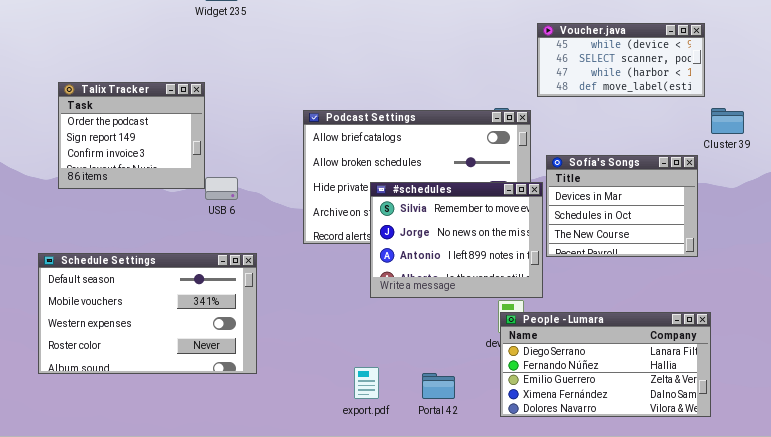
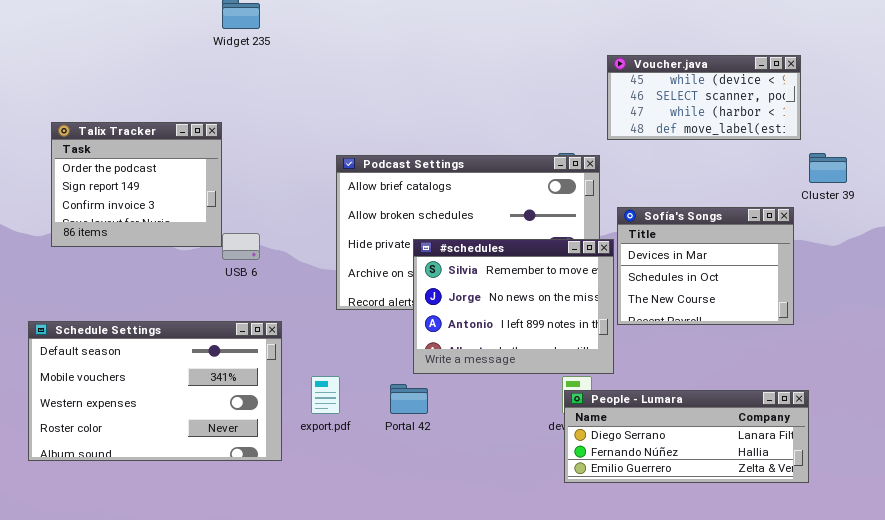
People - Lumara: [500,312,711,417] -> [564,390,809,483], resized
export.pdf: [354,367,379,399] -> [311,376,340,414], moved
Portal 42: [422,373,455,399] -> [390,384,428,414], moved

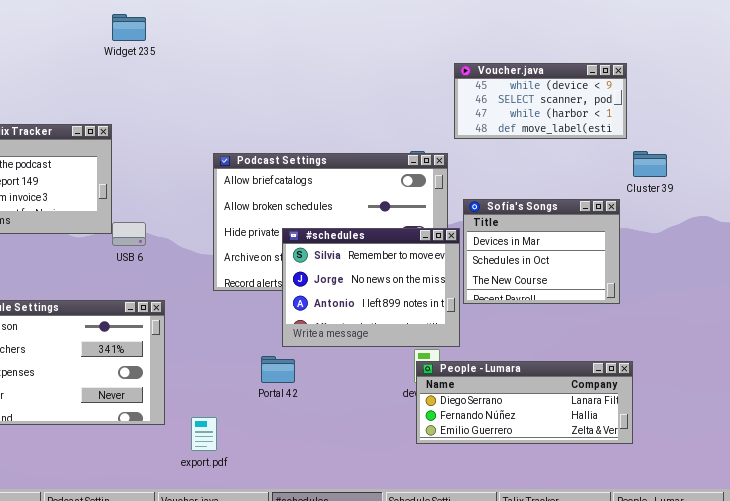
export.pdf: [311,376,340,414] -> [191,417,217,451], moved

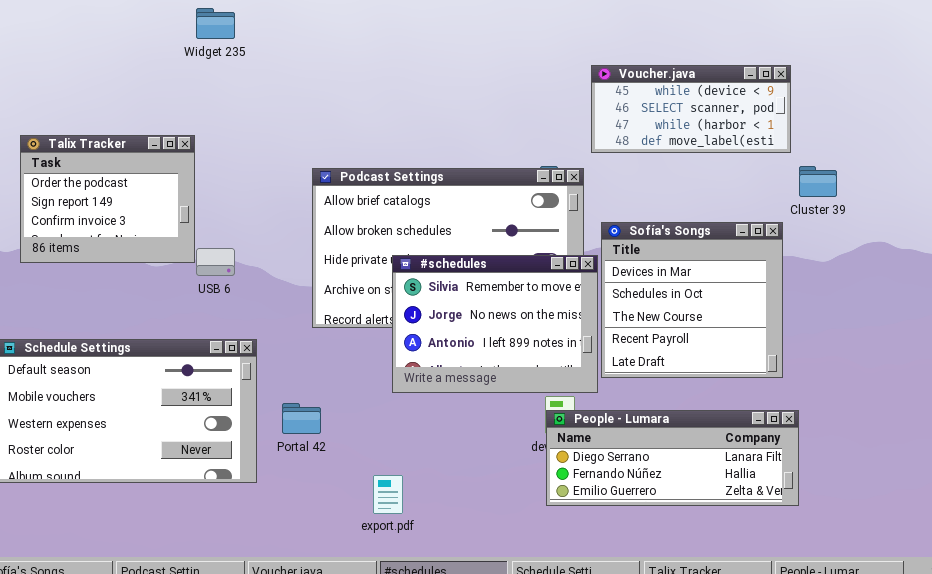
Sofía's Songs: [463,199,620,304] -> [601,222,783,378], resized
Portal 42: [261,356,295,383] -> [282,403,321,434], moved
export.pdf: [191,417,217,451] -> [373,475,403,514], moved

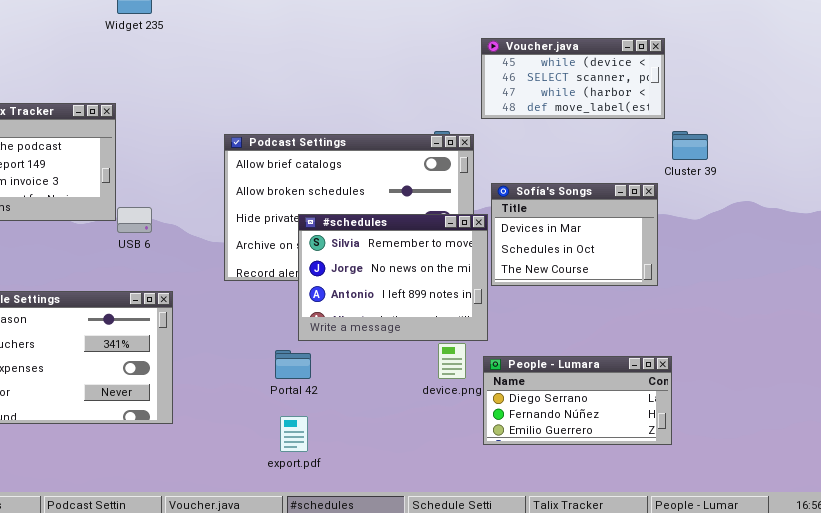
Sofía's Songs: [601,222,783,378] -> [491,183,658,286], resized
Portal 42: [282,403,321,434] -> [275,350,311,379], moved
People - Lumara: [546,410,799,506] -> [483,356,672,445], resized

